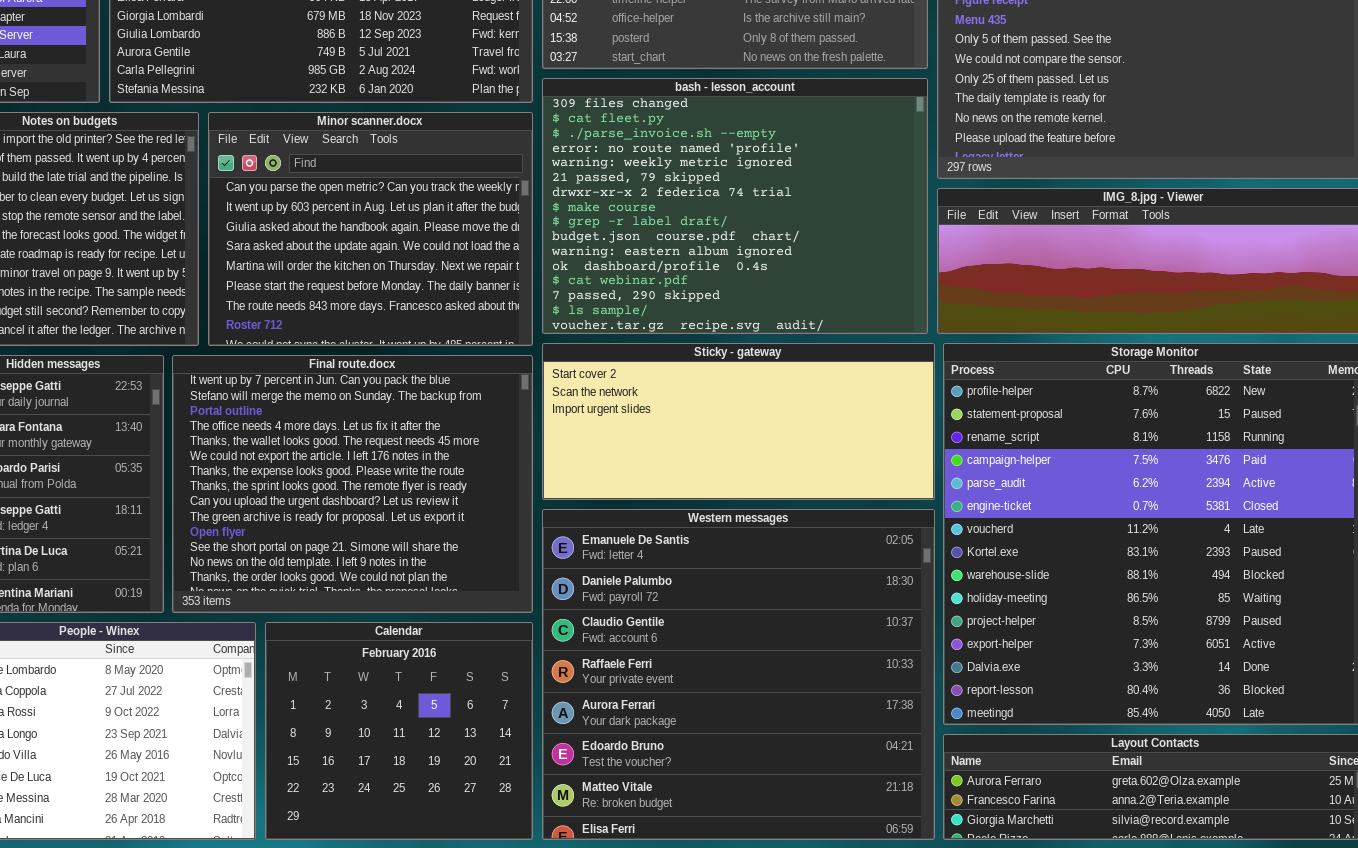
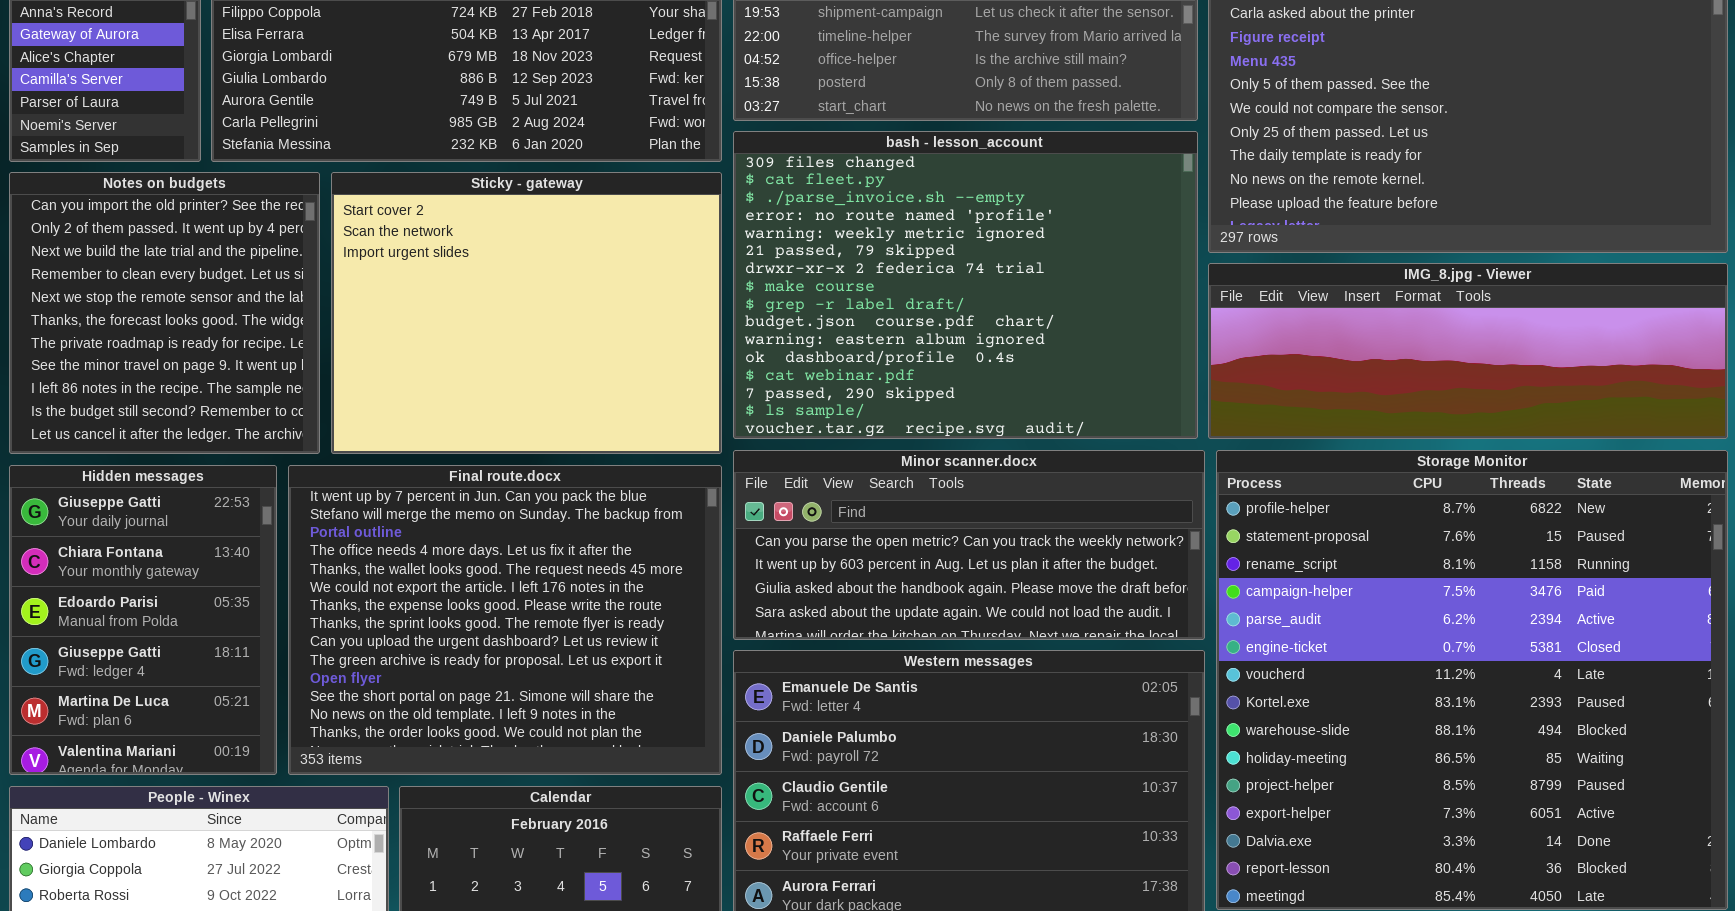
Minor scanner.docx: [208,112,533,346] -> [733,450,1205,640], moved, resized
Sticky - gateway: [542,343,935,500] -> [331,172,722,454], moved, resized

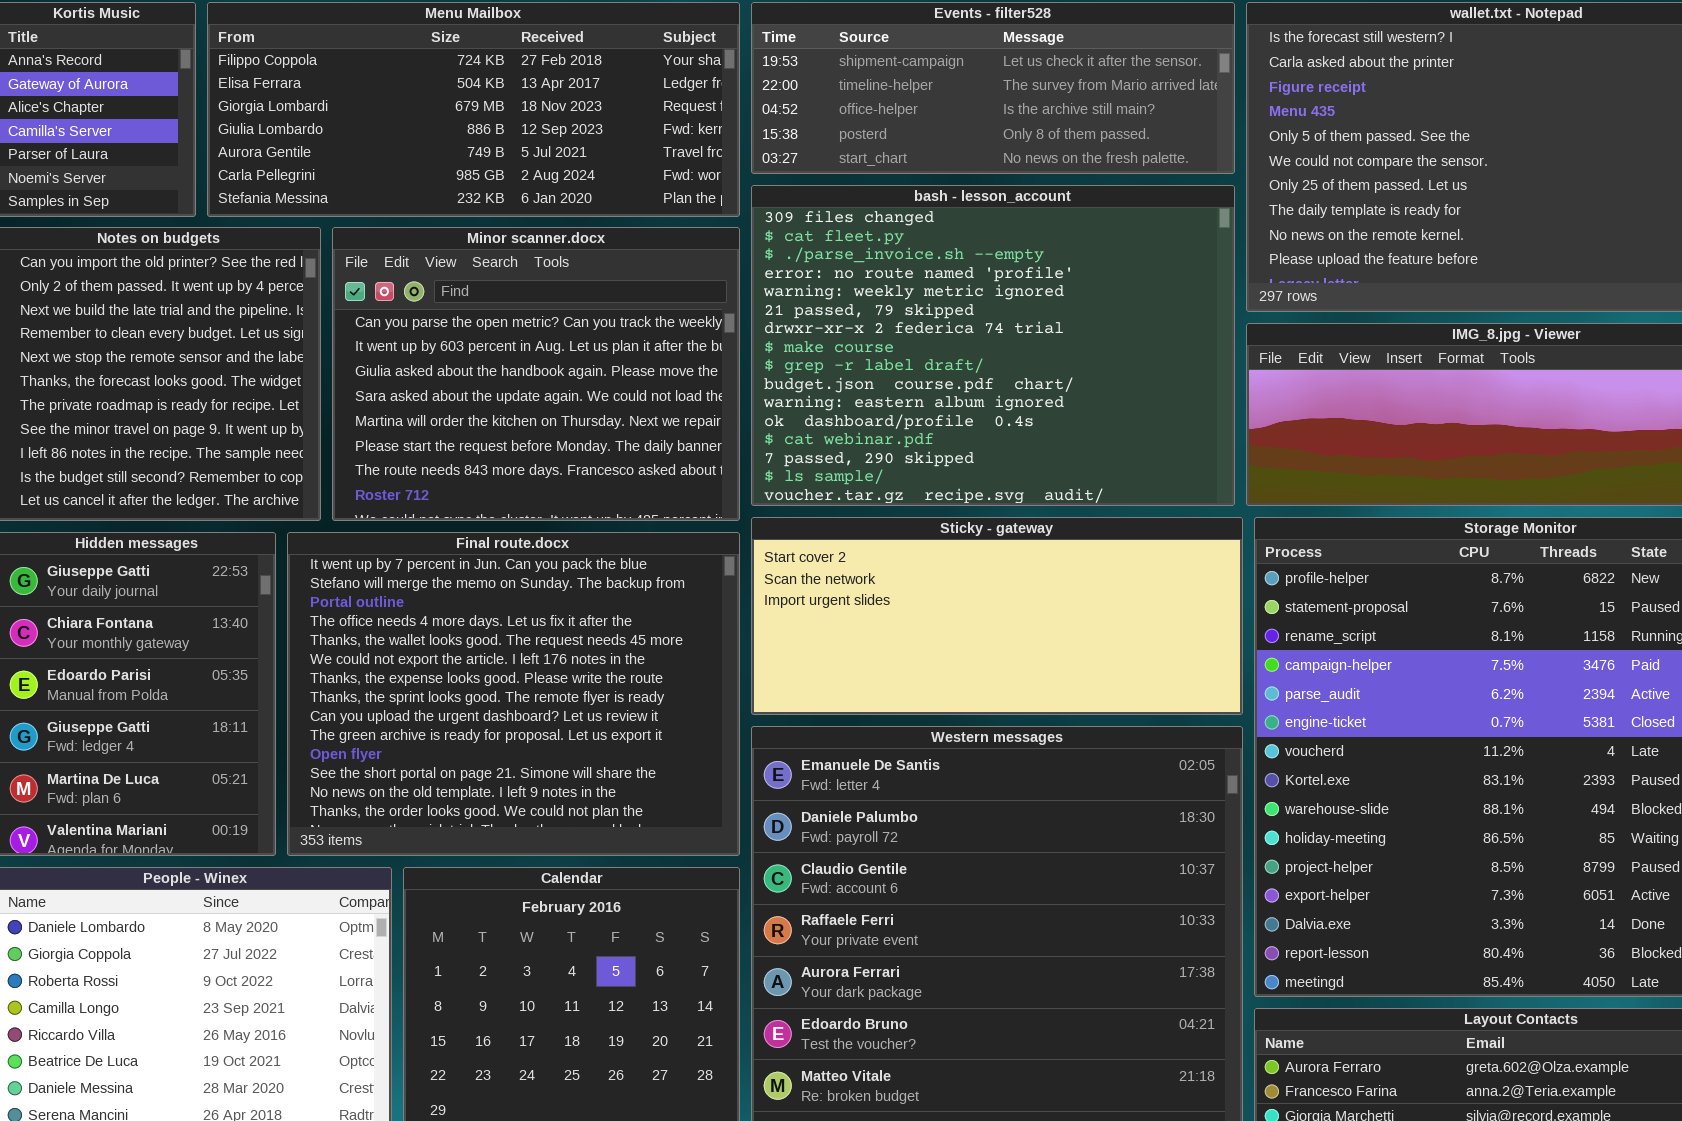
Sticky - gateway: [331,172,722,454] -> [751,517,1243,715], moved, resized
Minor scanner.docx: [733,450,1205,640] -> [332,227,740,521], moved, resized

